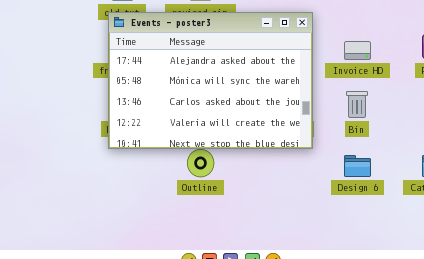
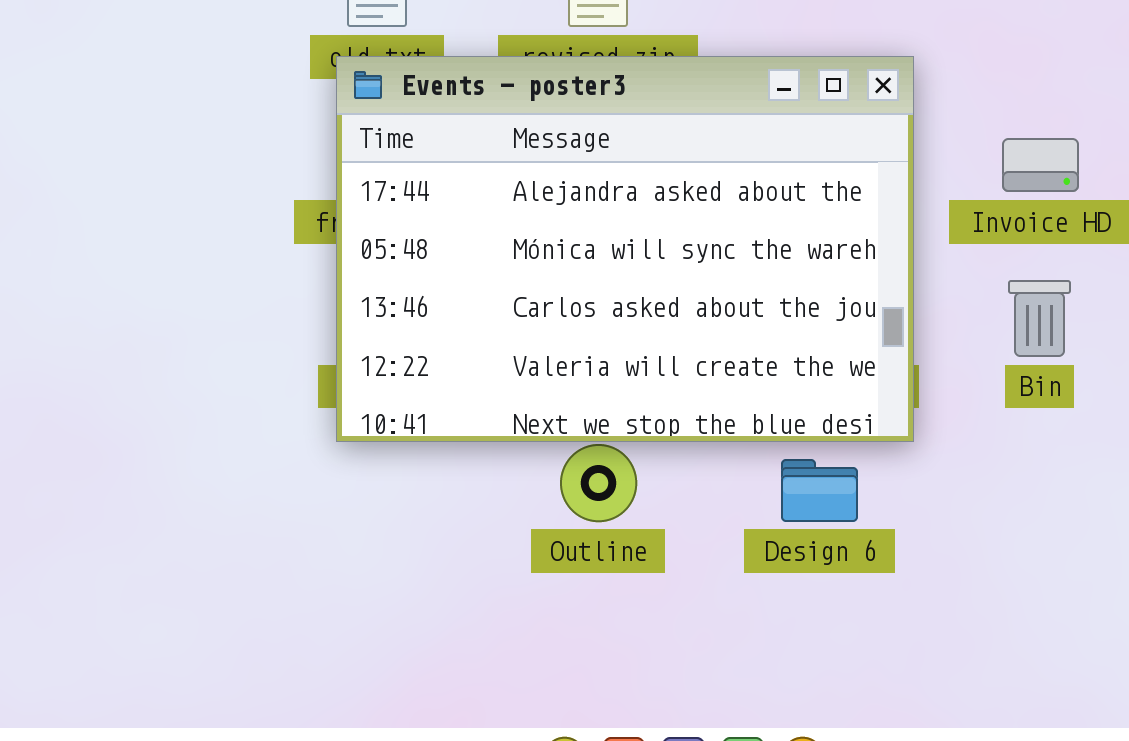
Design 6: [344,155,371,177] -> [781,459,858,522], moved

